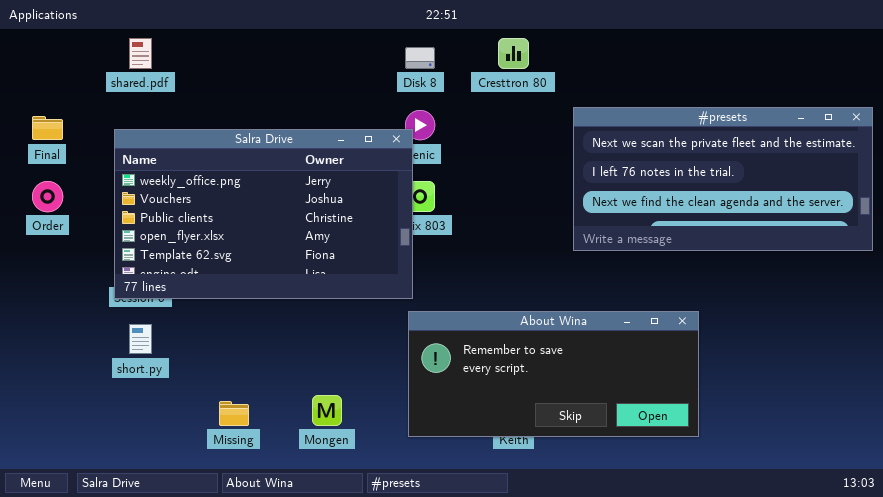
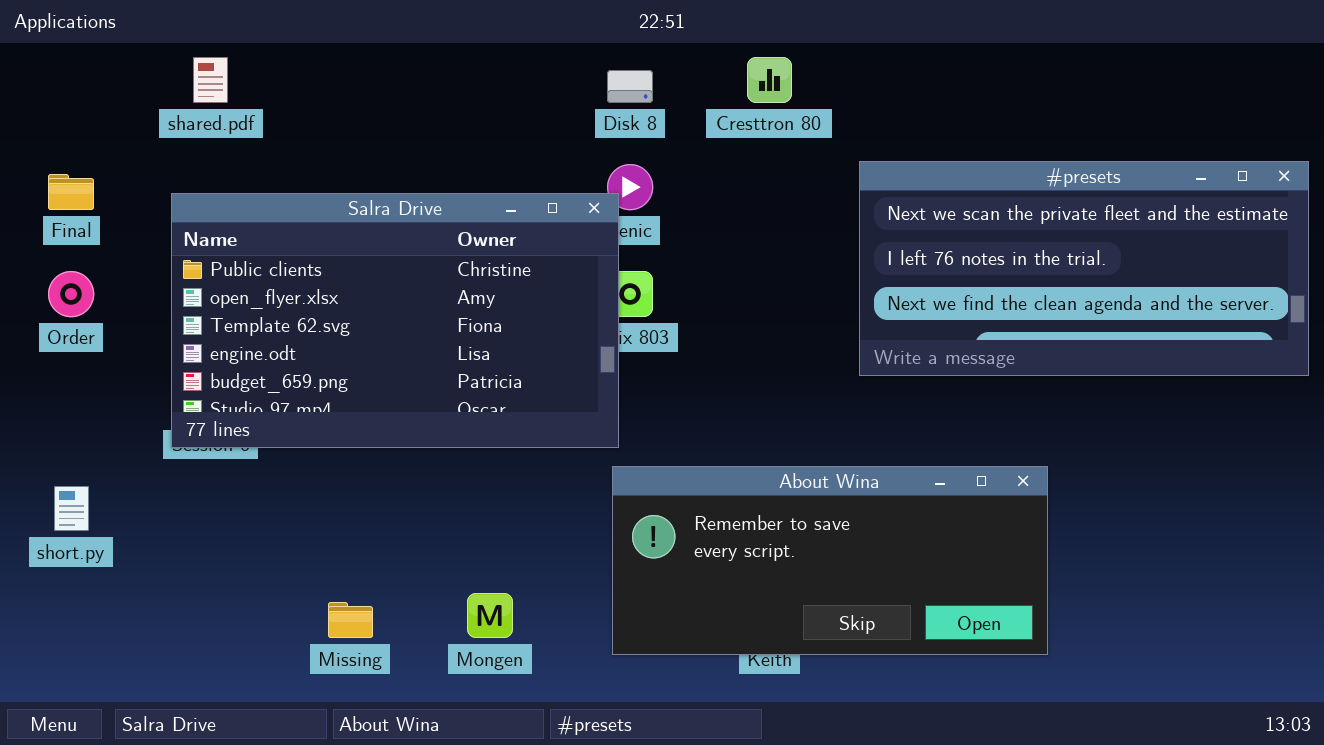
Salra Drive: [114,129,413,299] -> [171,193,619,448], scrolled down 2 rows
short.py: [129,324,152,354] -> [54,486,89,531], moved

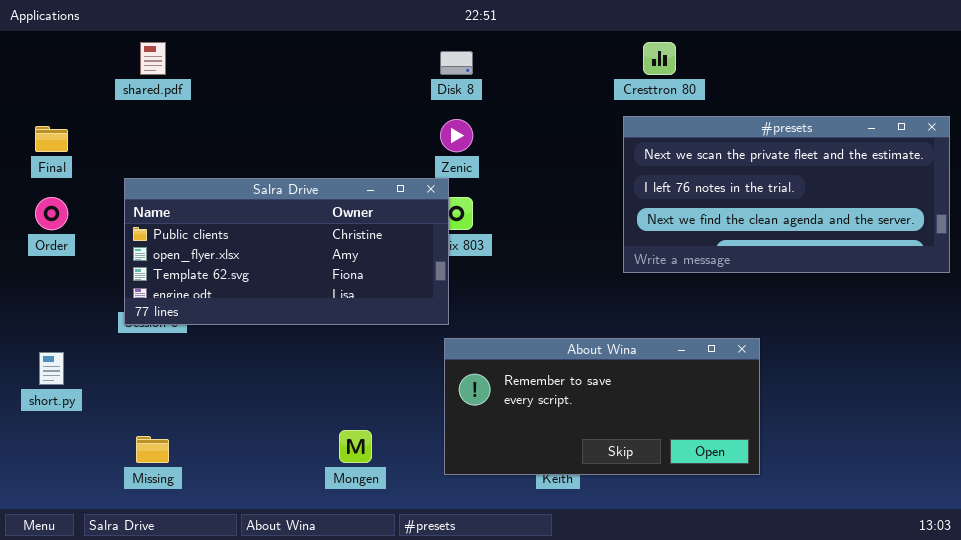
Cresttron 80: [747,57,792,103] -> [643,42,676,75], moved
Salra Drive: [171,193,619,448] -> [124,178,449,325], resized
Missing: [328,602,373,638] -> [136,436,169,463], moved

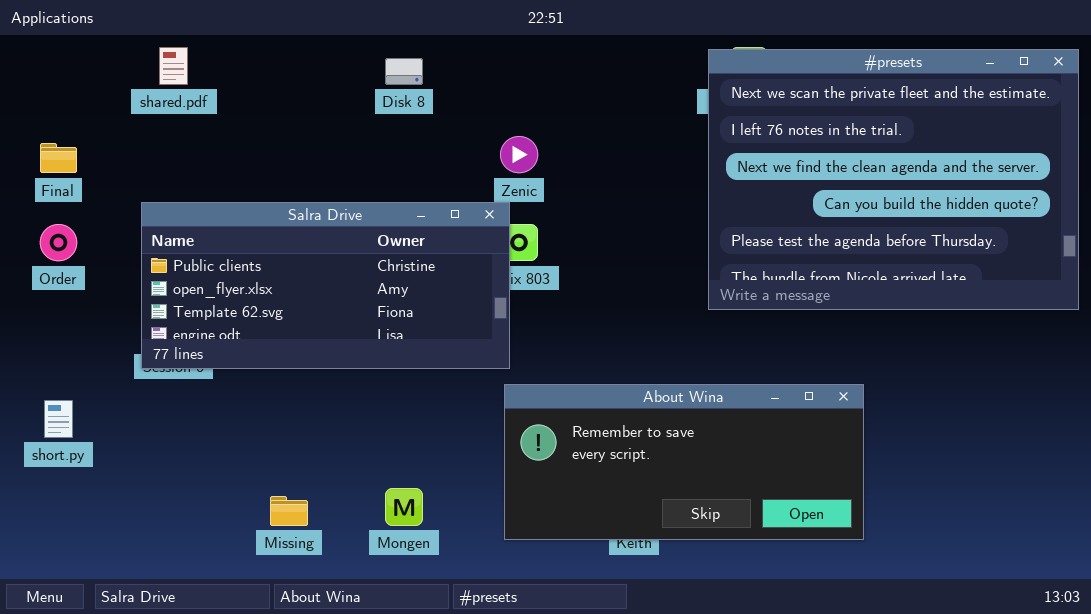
Disk 8: [440,51,473,75] -> [385,58,423,85], moved
#presets: [623,116,950,273] -> [708,49,1079,310], resized
Missing: [136,436,169,463] -> [270,496,308,526], moved

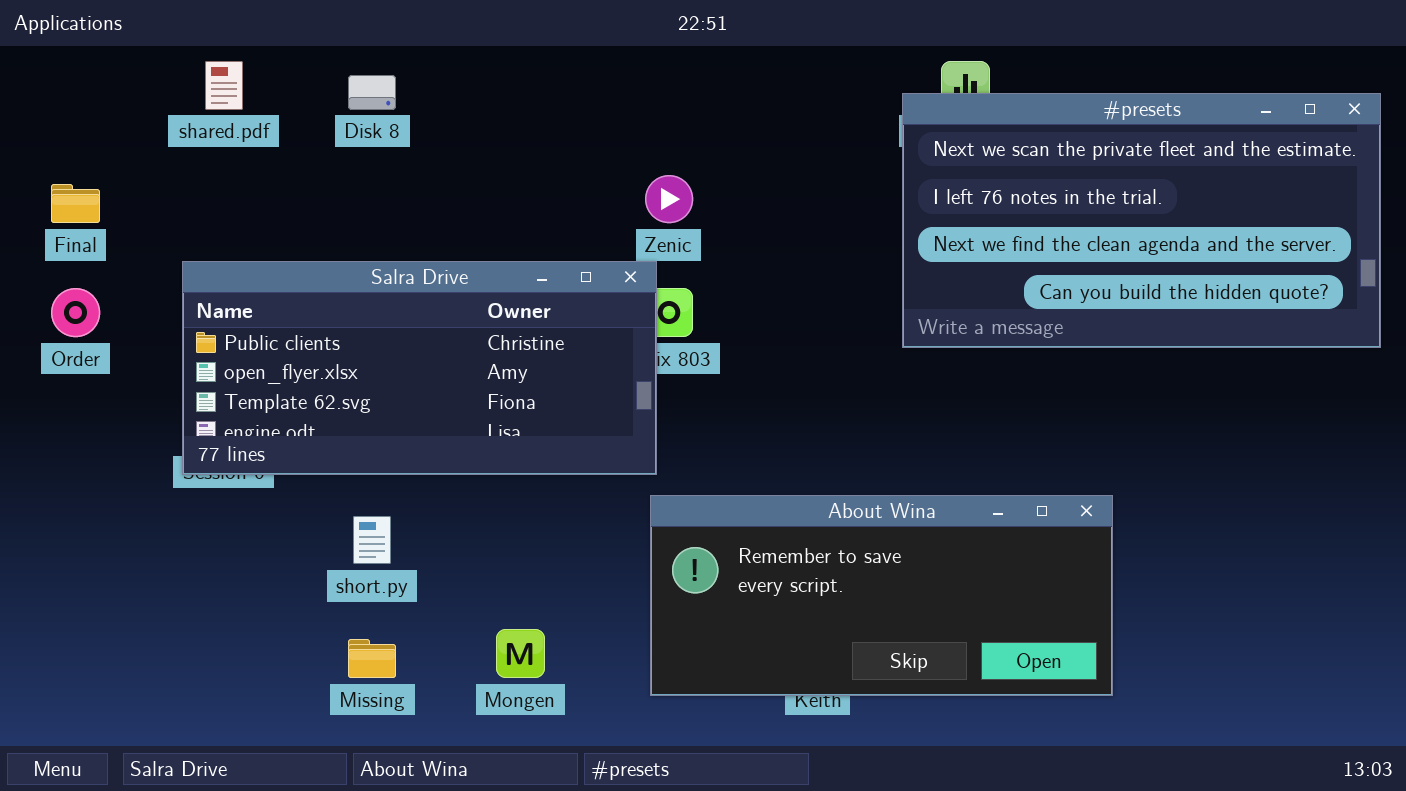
#presets: [708,49,1079,310] -> [902,93,1381,348], moved, resized
Disk 8: [385,58,423,85] -> [348,75,396,110], moved
short.py: [44,400,73,438] -> [353,516,391,564], moved

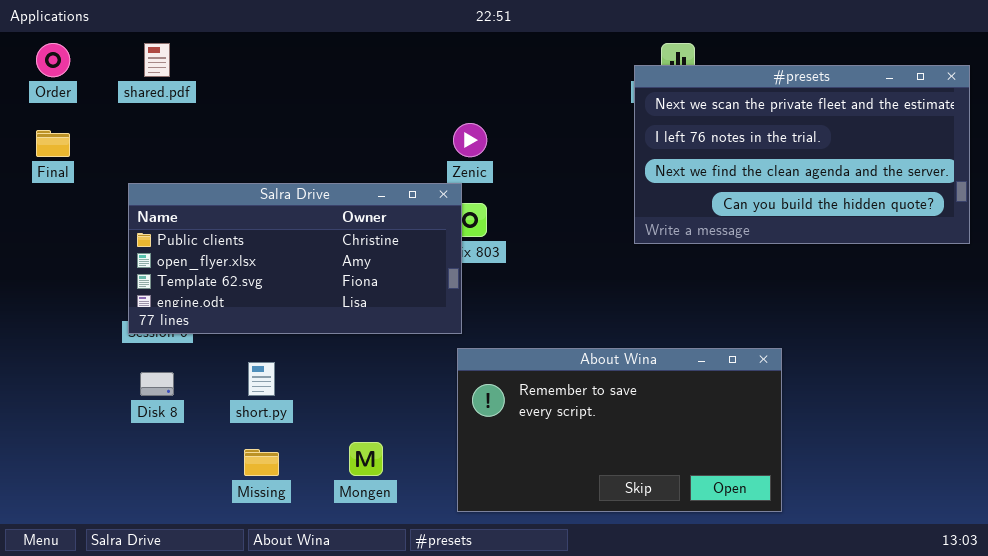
Disk 8: [348,75,396,110] -> [140,372,174,396], moved
Order: [51,288,100,337] -> [36,43,70,77], moved
About Wina: [650,495,1113,696] -> [457,348,782,512], resized

